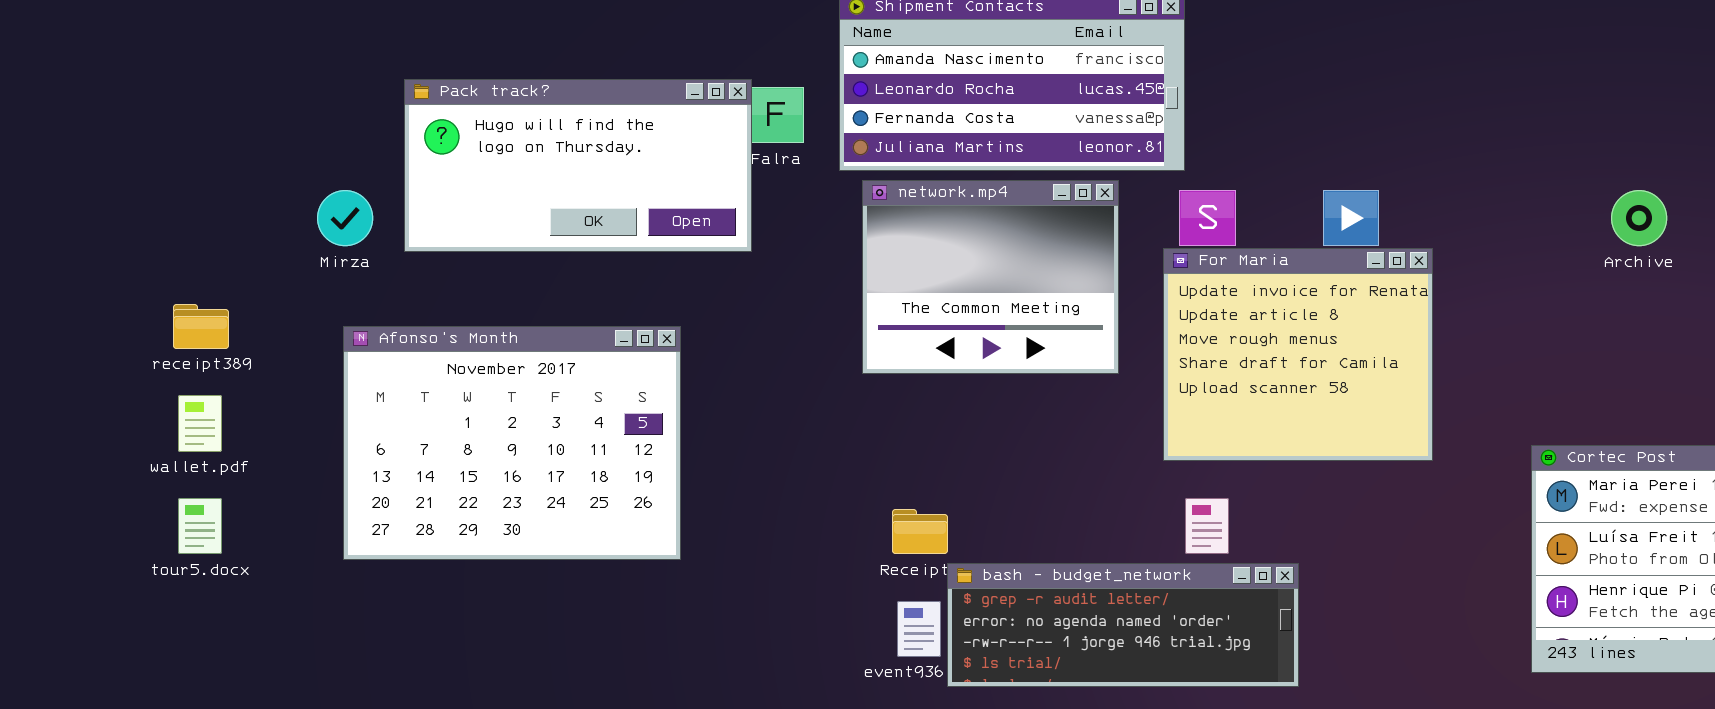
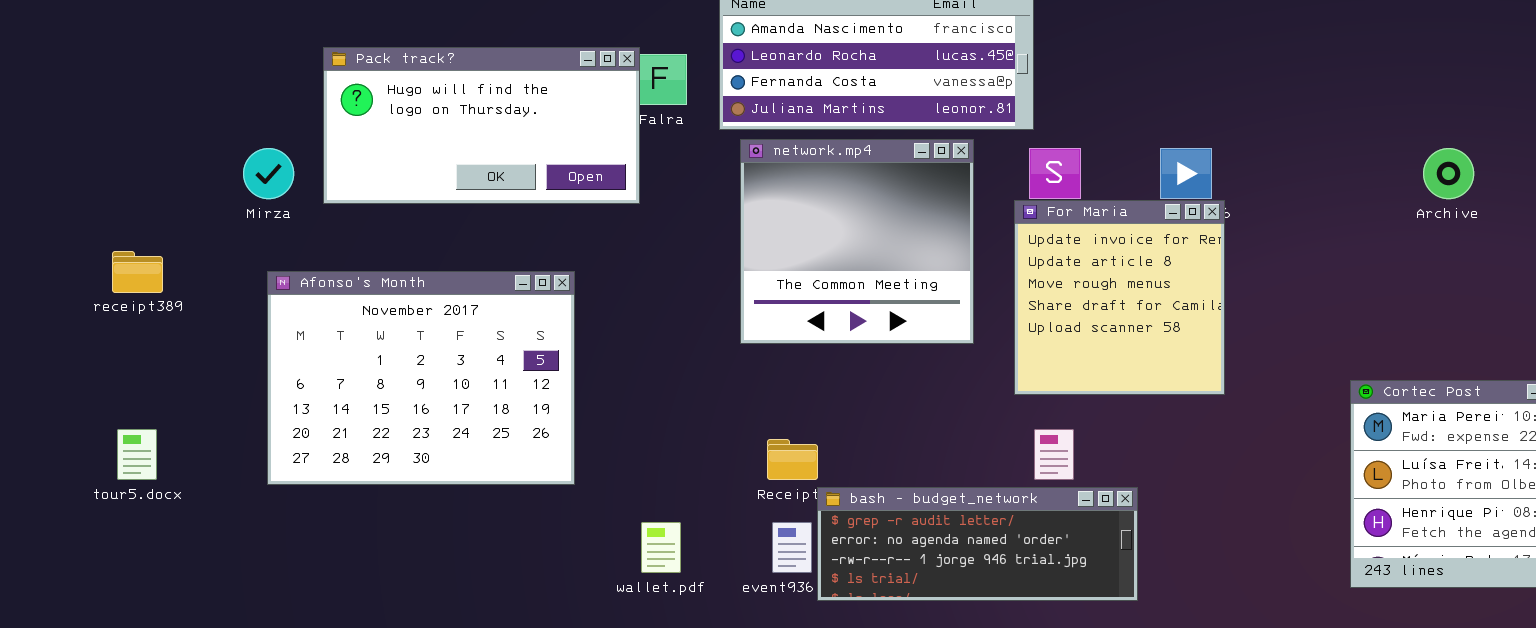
network.mp4: [862,180,1119,374] -> [740,139,974,344], resized
For Maria: [1163,248,1433,461] -> [1014,200,1225,395], resized
wallet.pdf: [178,395,222,452] -> [641,522,681,573], moved

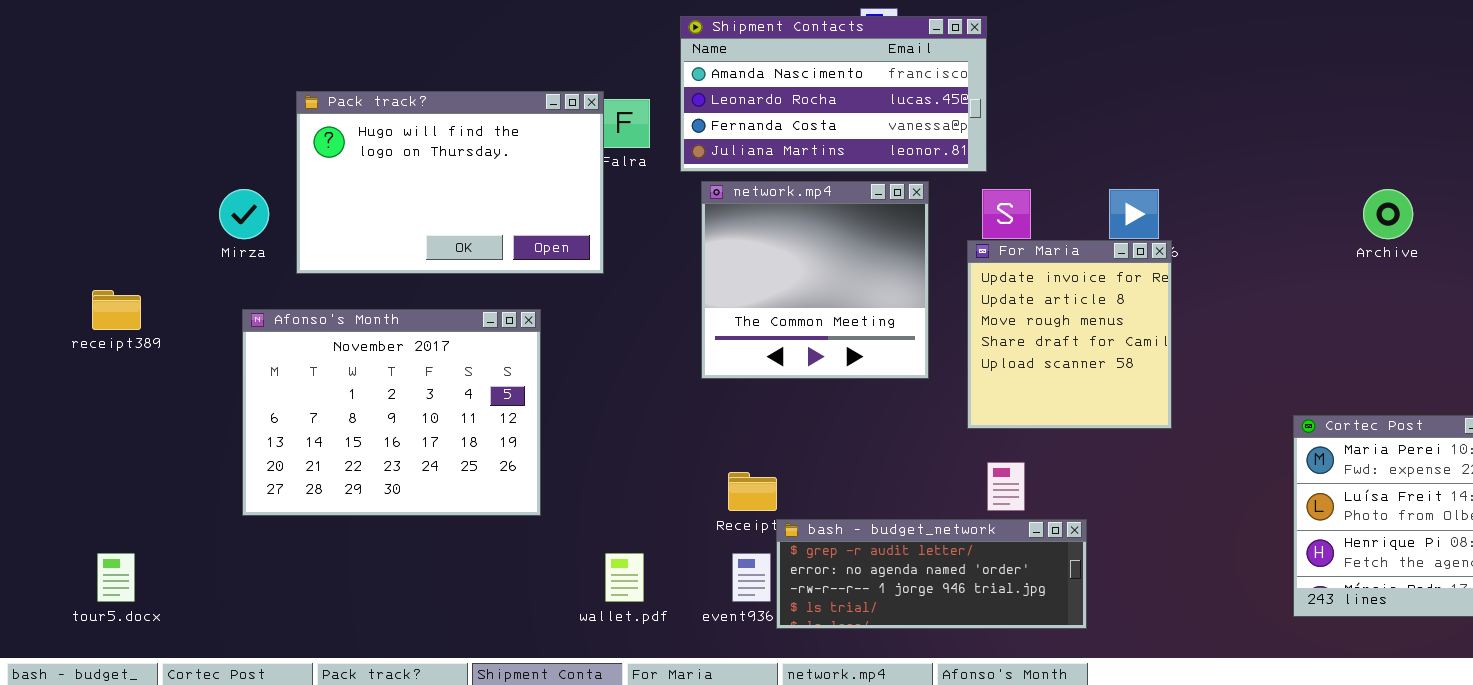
Pack track?: [323,47,640,204] -> [296,91,604,274], resized
tour5.docx: [117,429,157,480] -> [97,553,135,602], moved

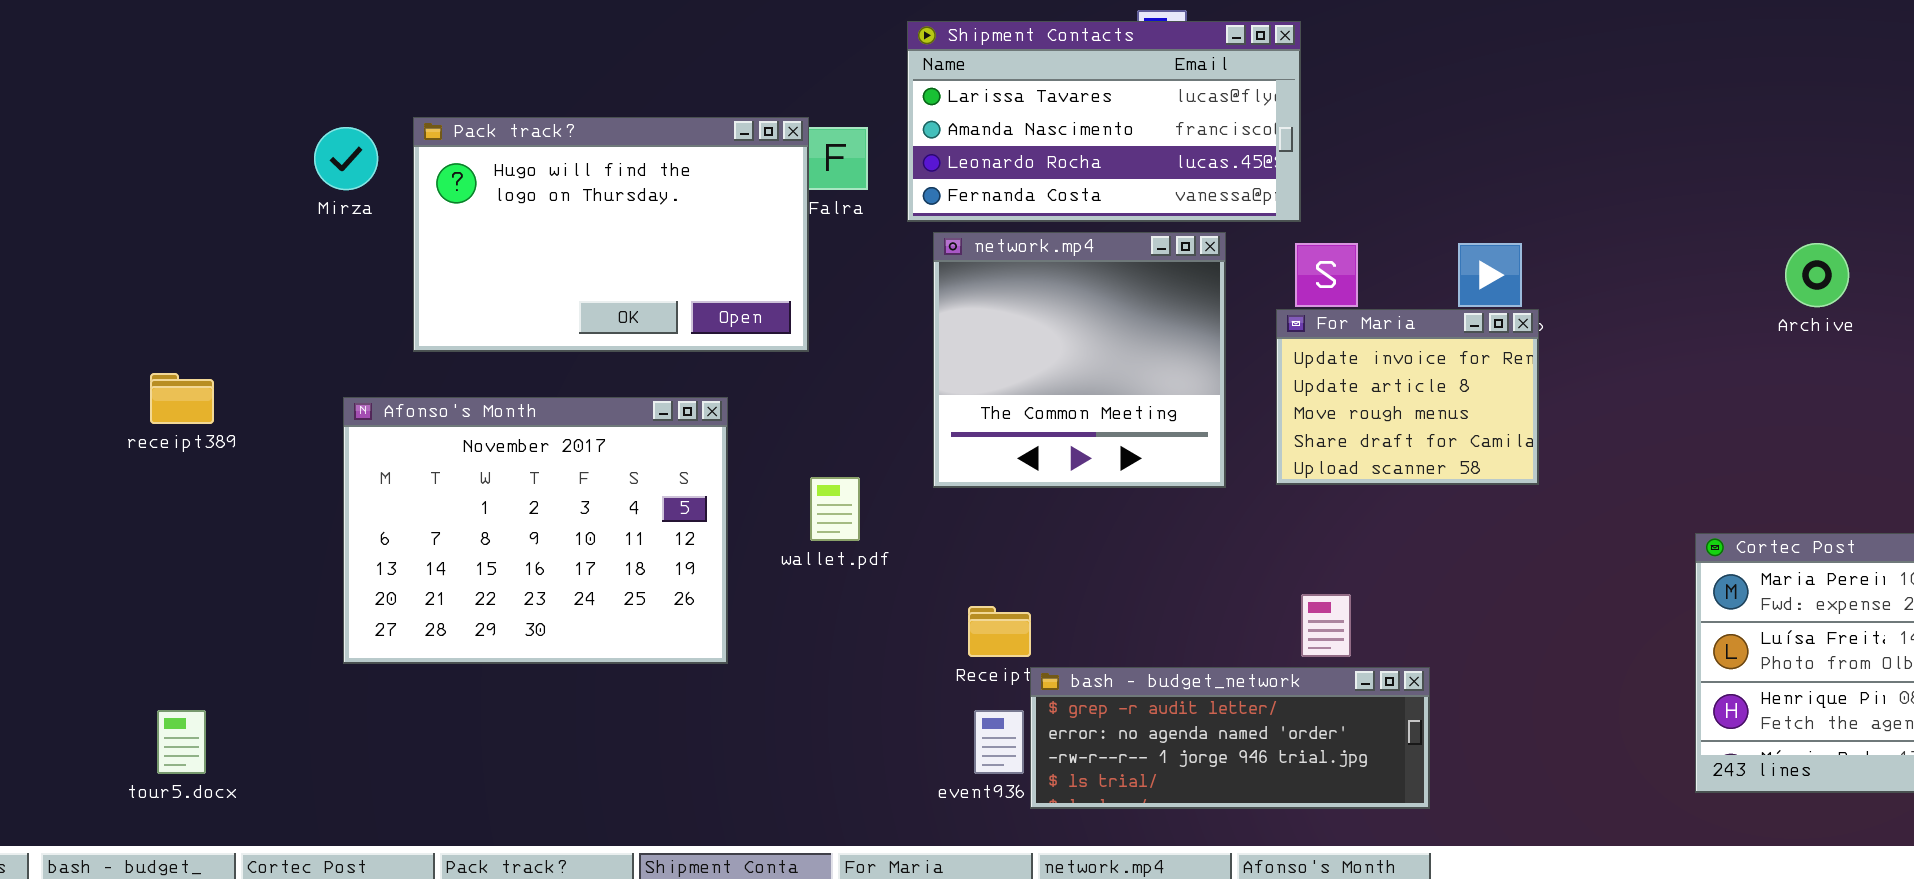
Shipment Contacts: [680,16,987,172] -> [907,21,1301,222], scrolled up 1 row
Mirza: [219,189,269,239] -> [314,127,378,190], moved
For Maria: [967,240,1172,429] -> [1276,309,1539,485], resized
wallet.pdf: [605,553,644,602] -> [810,477,860,541], moved

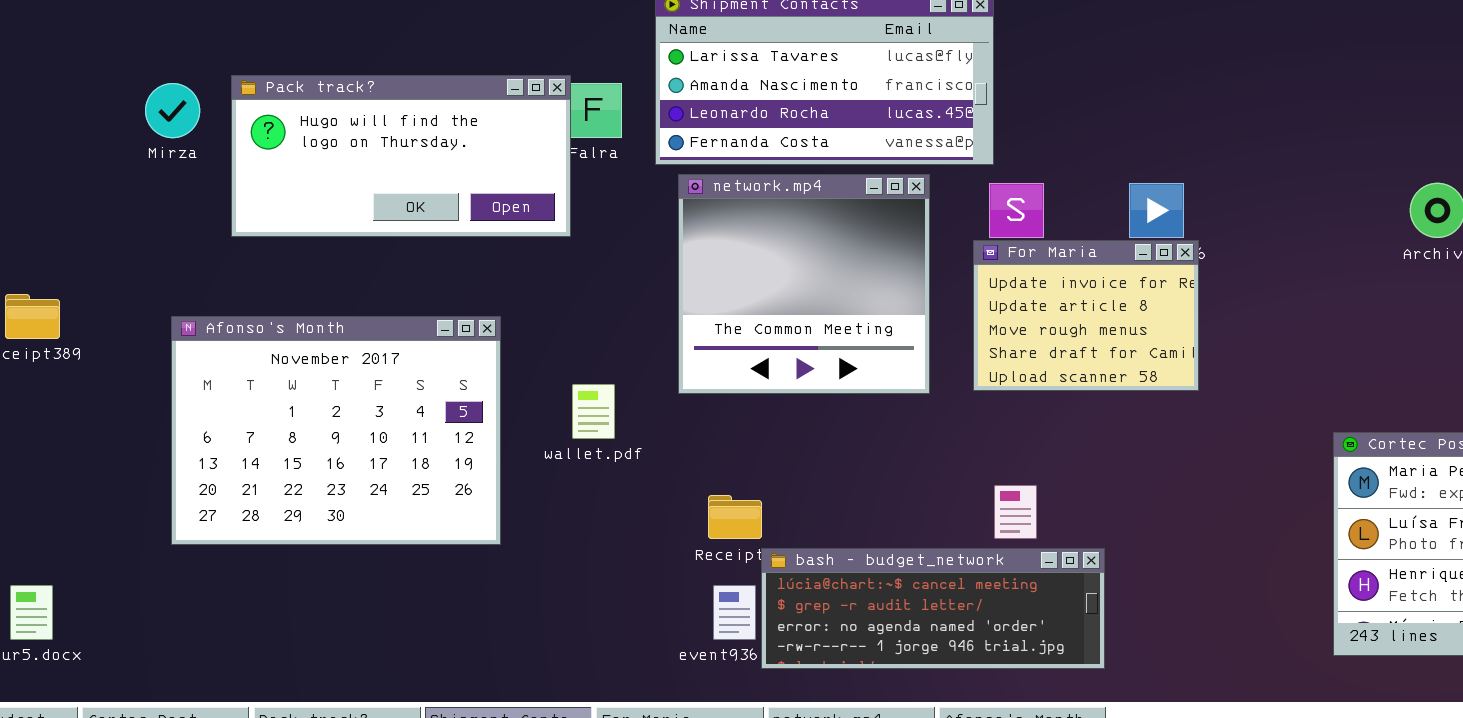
Pack track?: [413,117,809,352] -> [231,75,571,237], resized
bash - budget_network: [1030,667,1430,809] -> [761,548,1105,669], scrolled up 1 row

